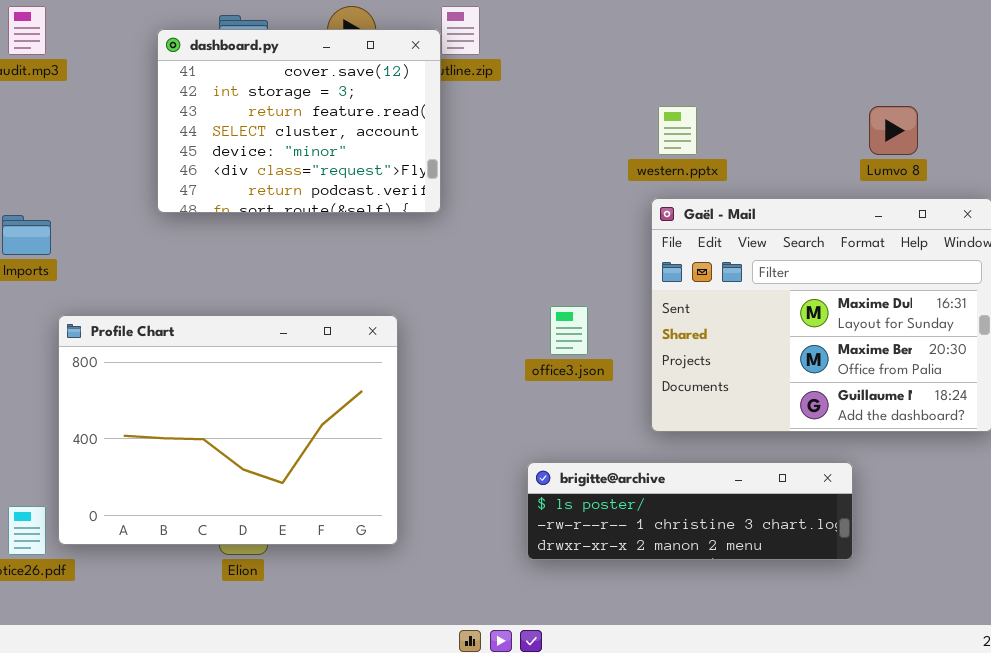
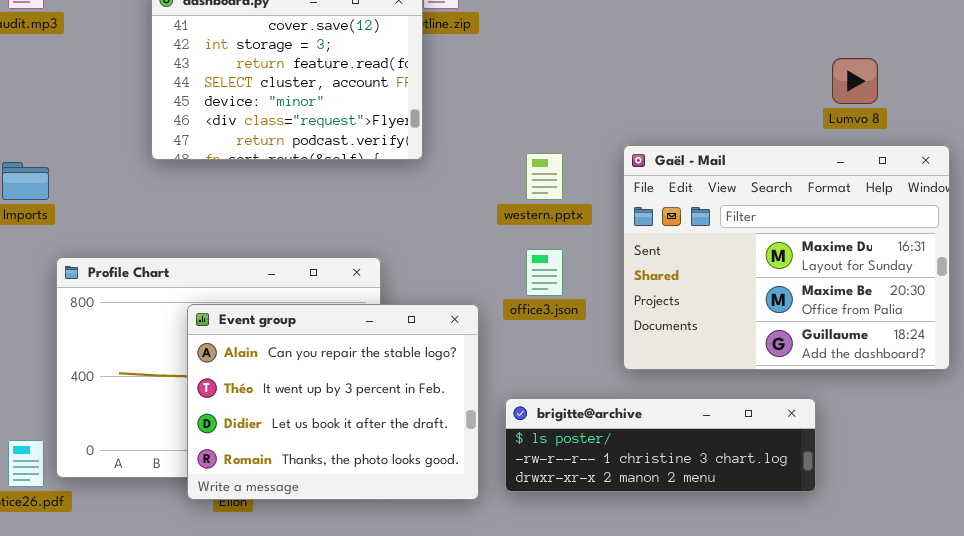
western.pptx: [658,106,697,155] -> [526,153,563,200], moved
Event group: none -> [187,304,479,500], opened

